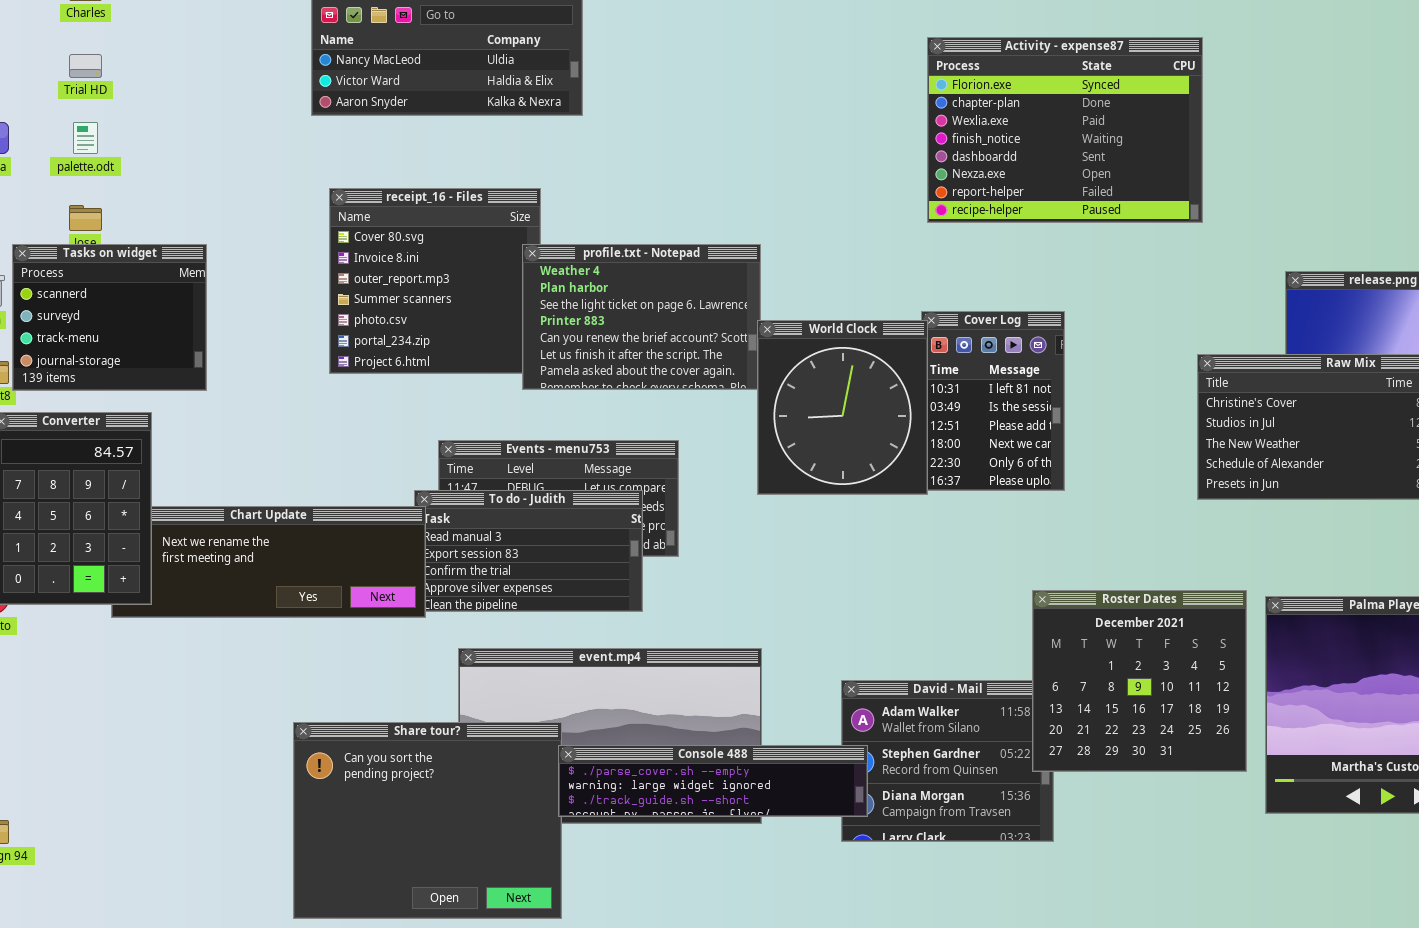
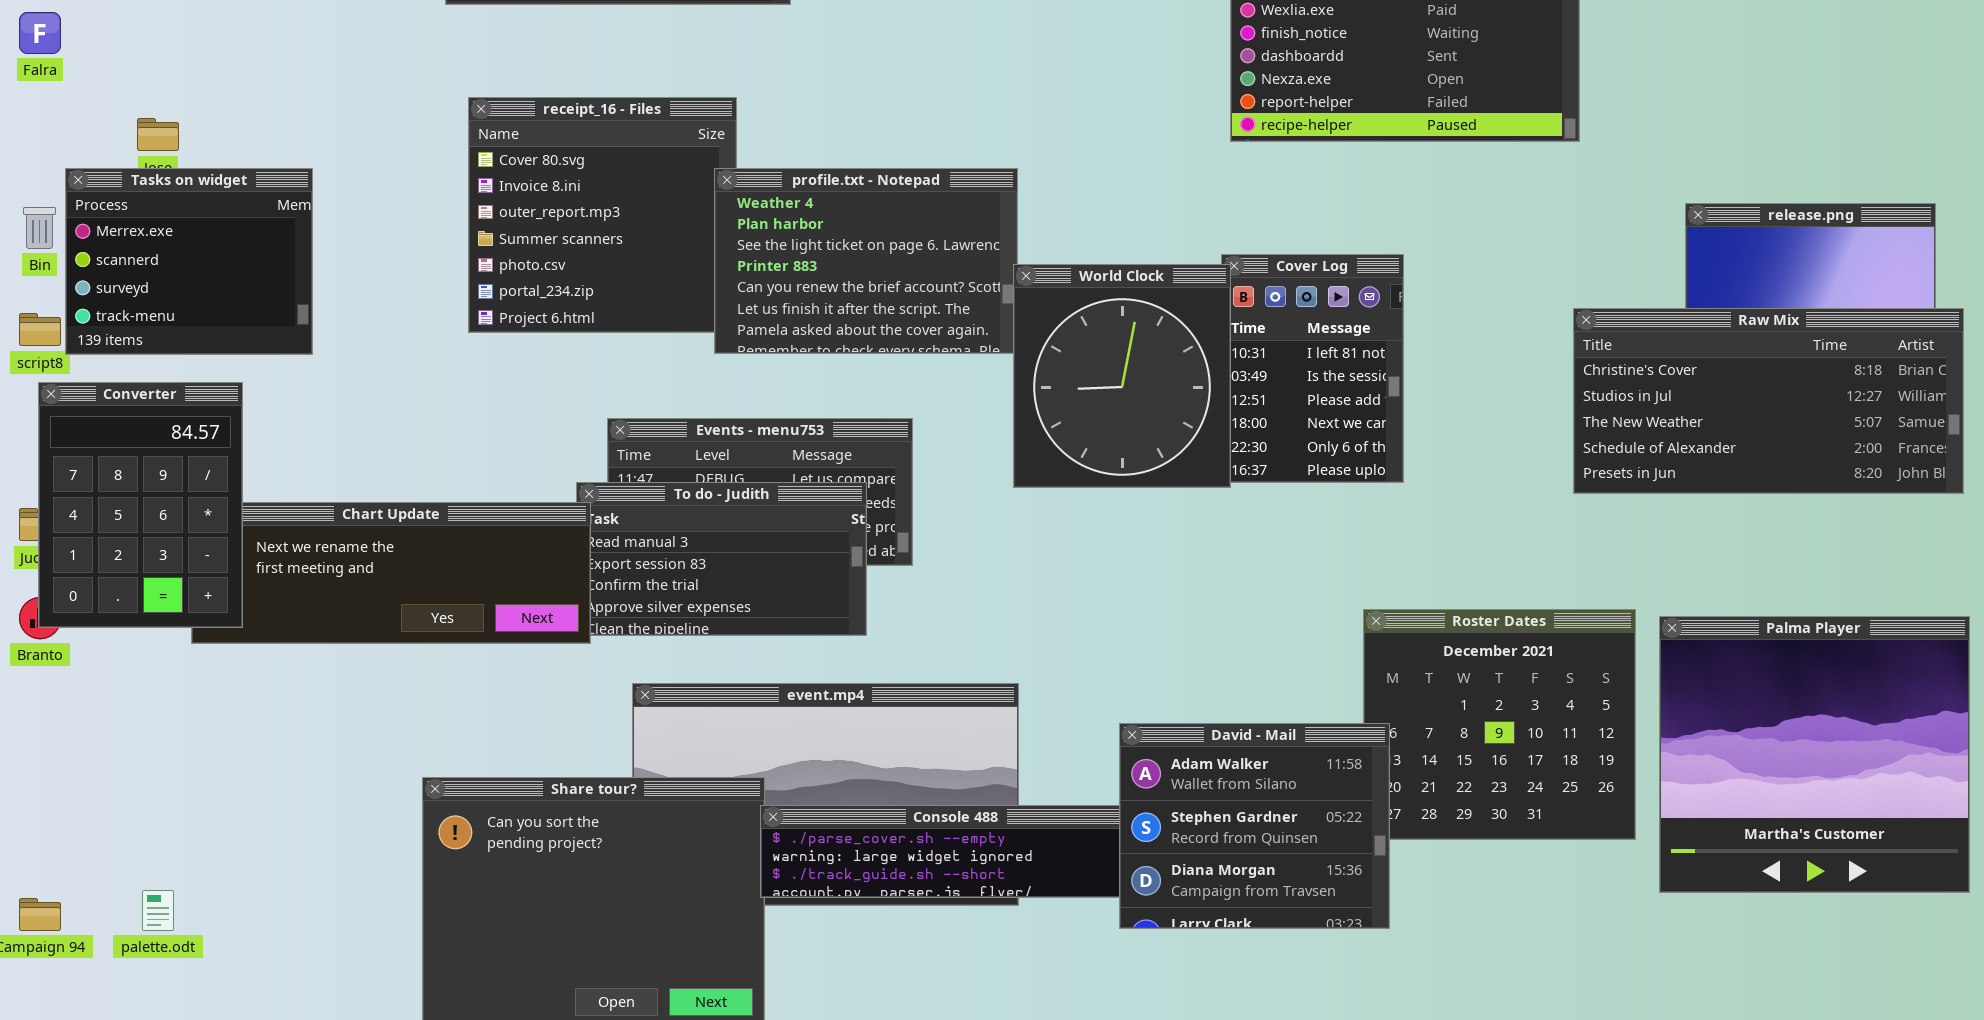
palette.odt: [73,122,98,154] -> [142,890,174,931], moved
Tasks on widget: [12,244,207,391] -> [65,168,313,355], scrolled up 1 row
David - Mail: [841,680,1054,842] -> [1119,723,1390,929], raised

